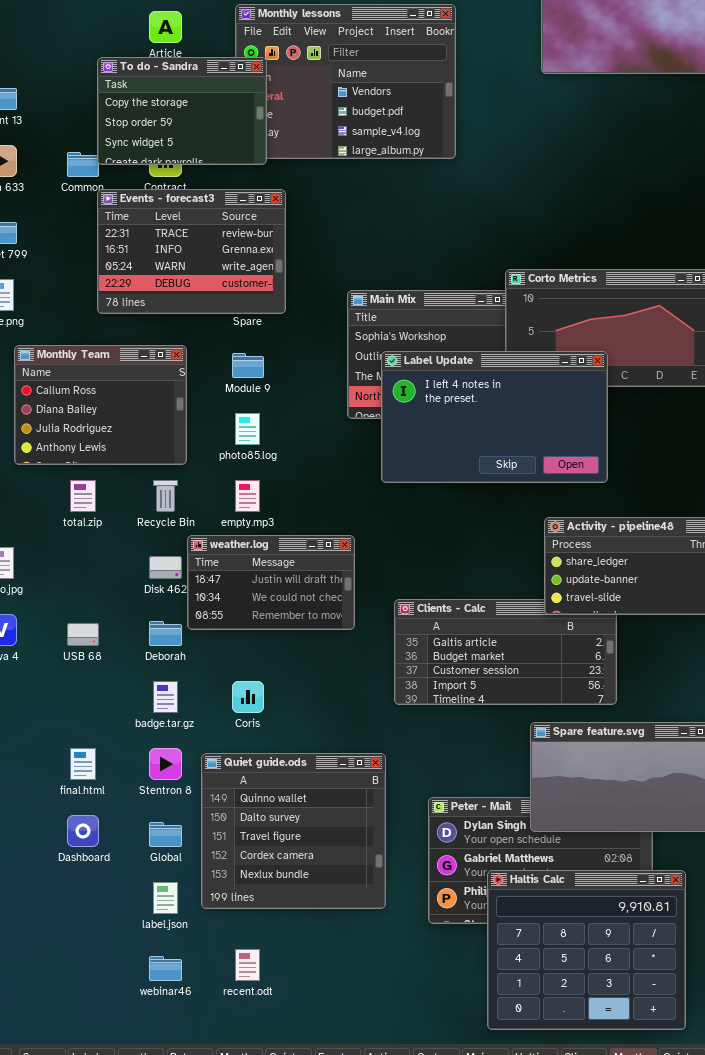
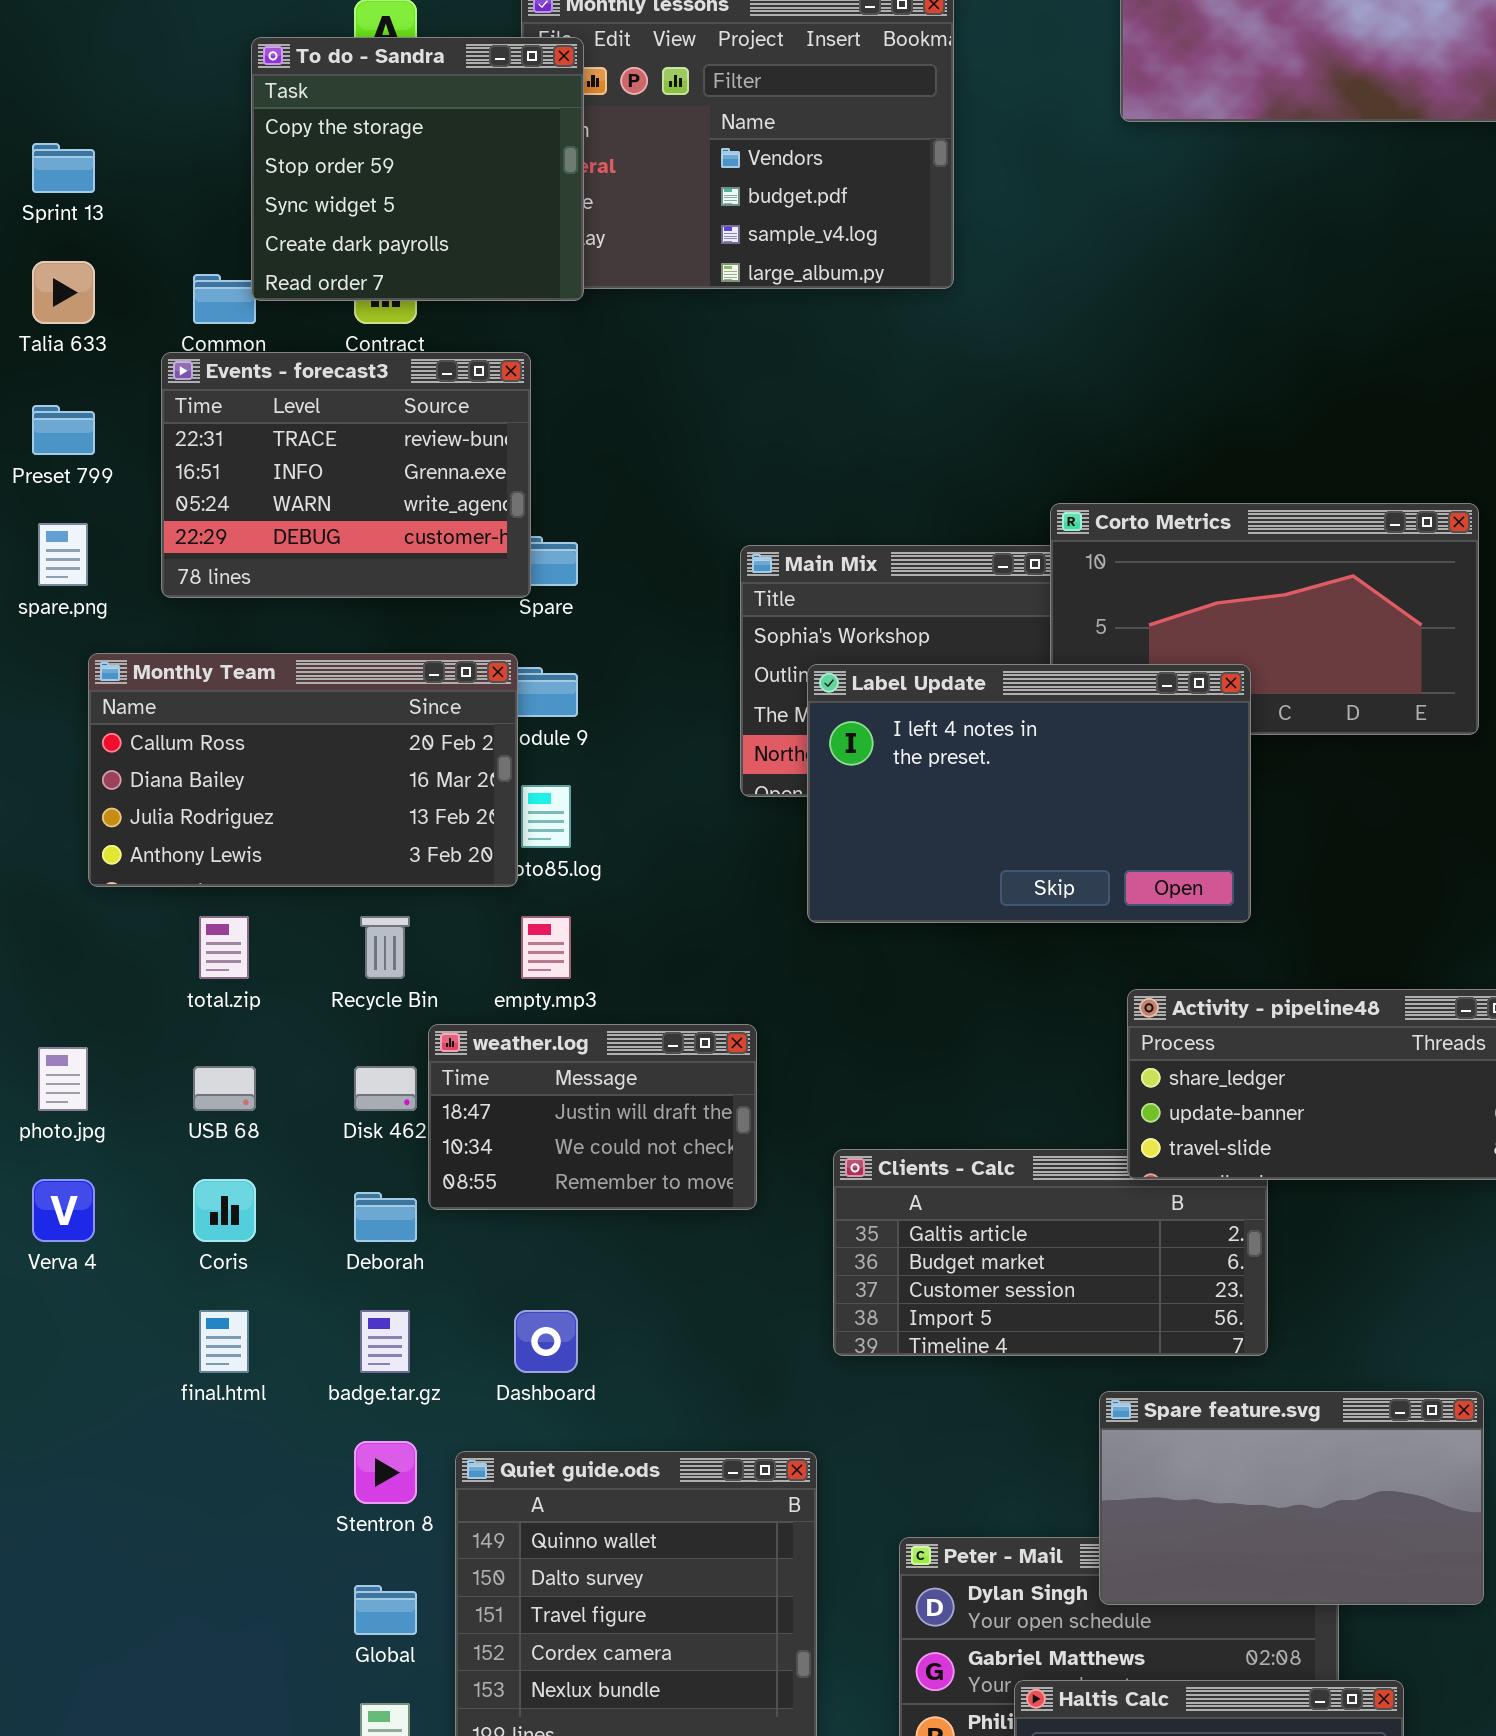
To do - Sandra: [97,57,267,165] -> [251,37,584,301], resized
Events - forecast3: [97,189,286,314] -> [161,352,531,598], moved
Monthly Team: [14,345,187,465] -> [88,653,518,887], resized
USB 68: [67,623,99,646] -> [193,1066,256,1111], moved
Coris: [232,681,264,713] -> [193,1179,256,1242], moved
final.html: [70,748,96,780] -> [199,1310,249,1373], moved
Dashboard: [67,815,99,847] -> [514,1310,578,1373], moved

